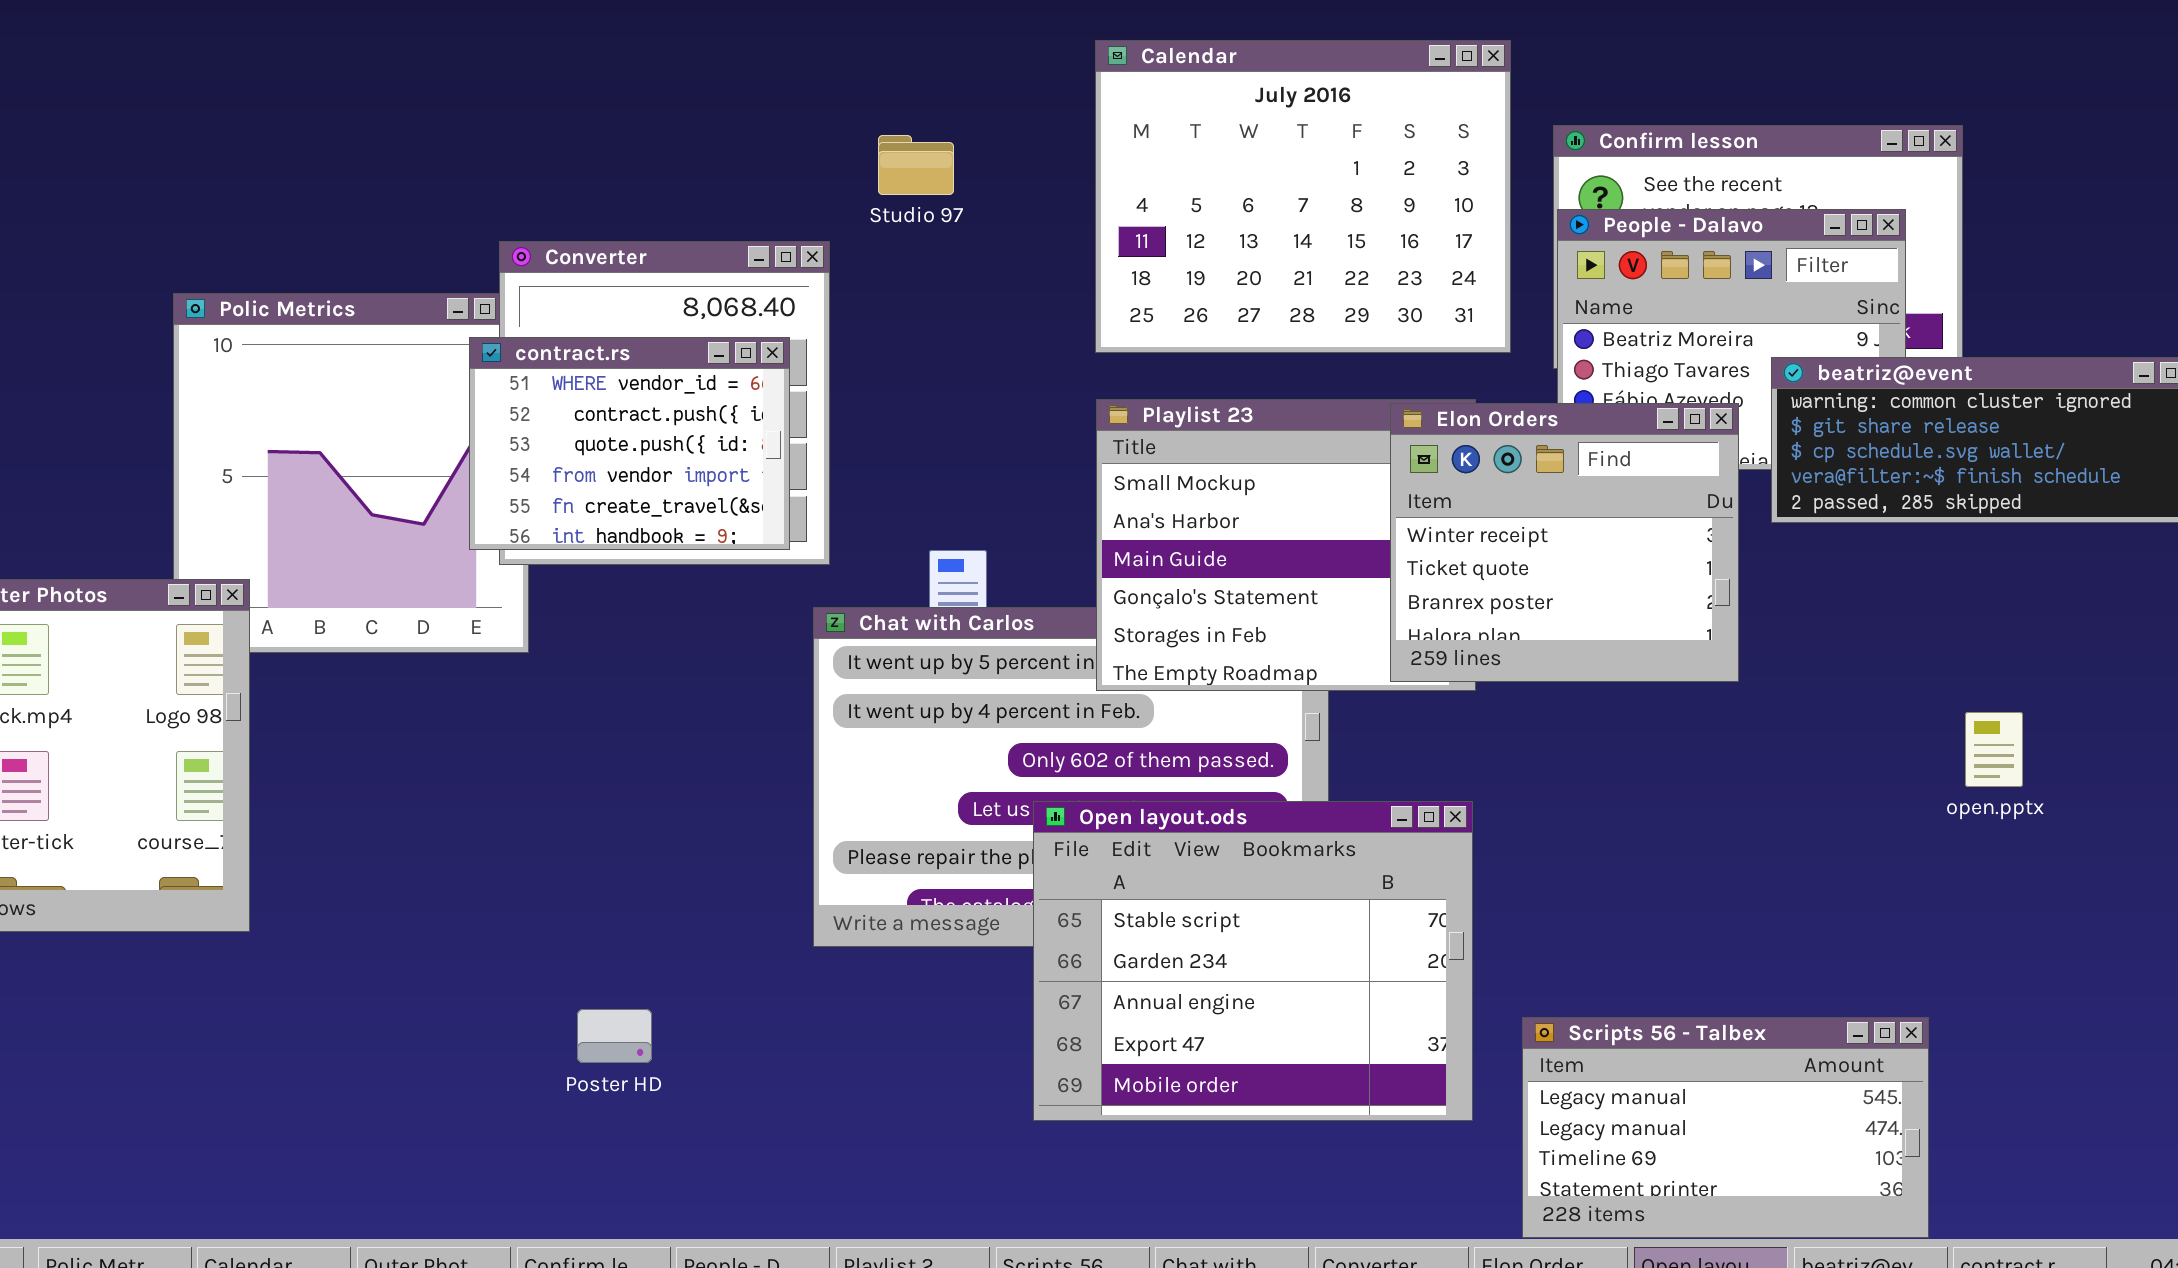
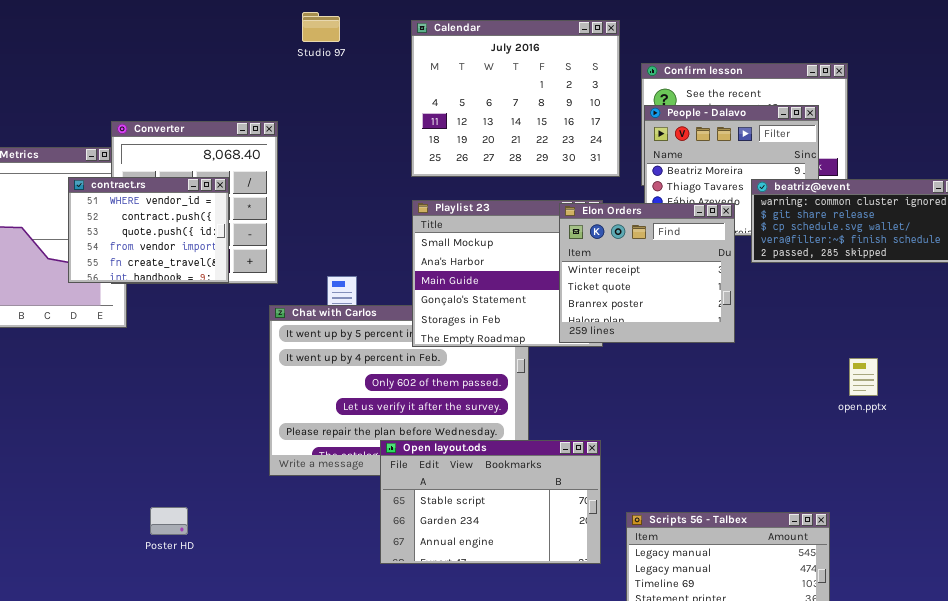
Studio 97: [878,135,954,195] -> [302,12,340,42], moved
contract.rs: [469,337,790,550] -> [68,177,229,283], moved
Open layout.ods: [1033,801,1473,1121] -> [380,440,601,564], resized

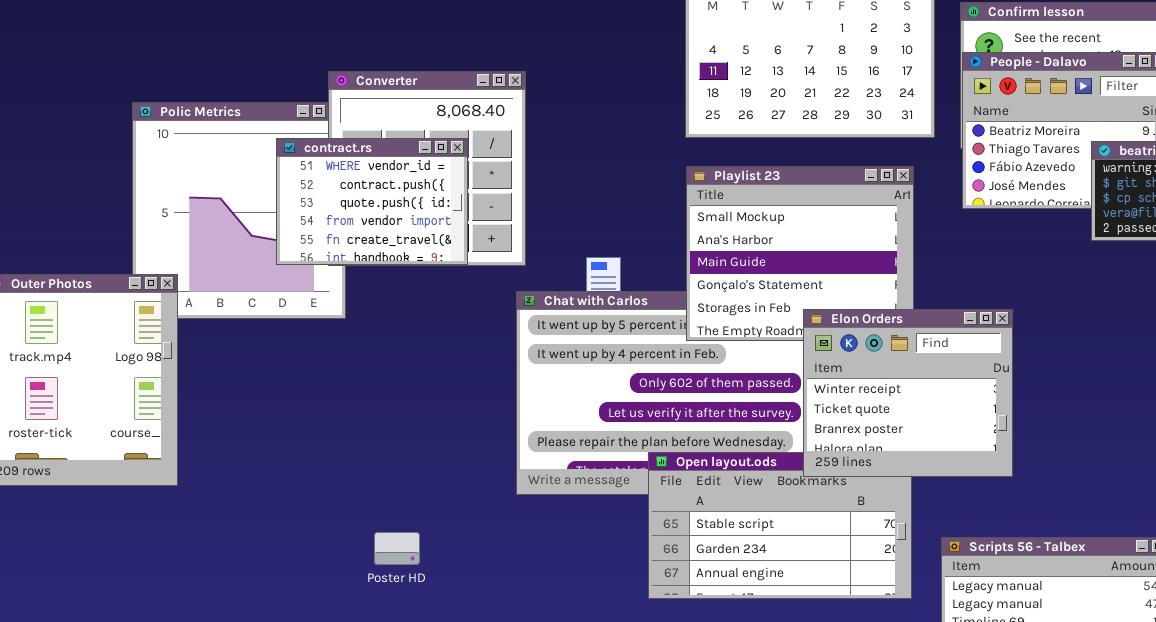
Elon Orders: [559,203,735,343] -> [803,309,1013,477], moved

